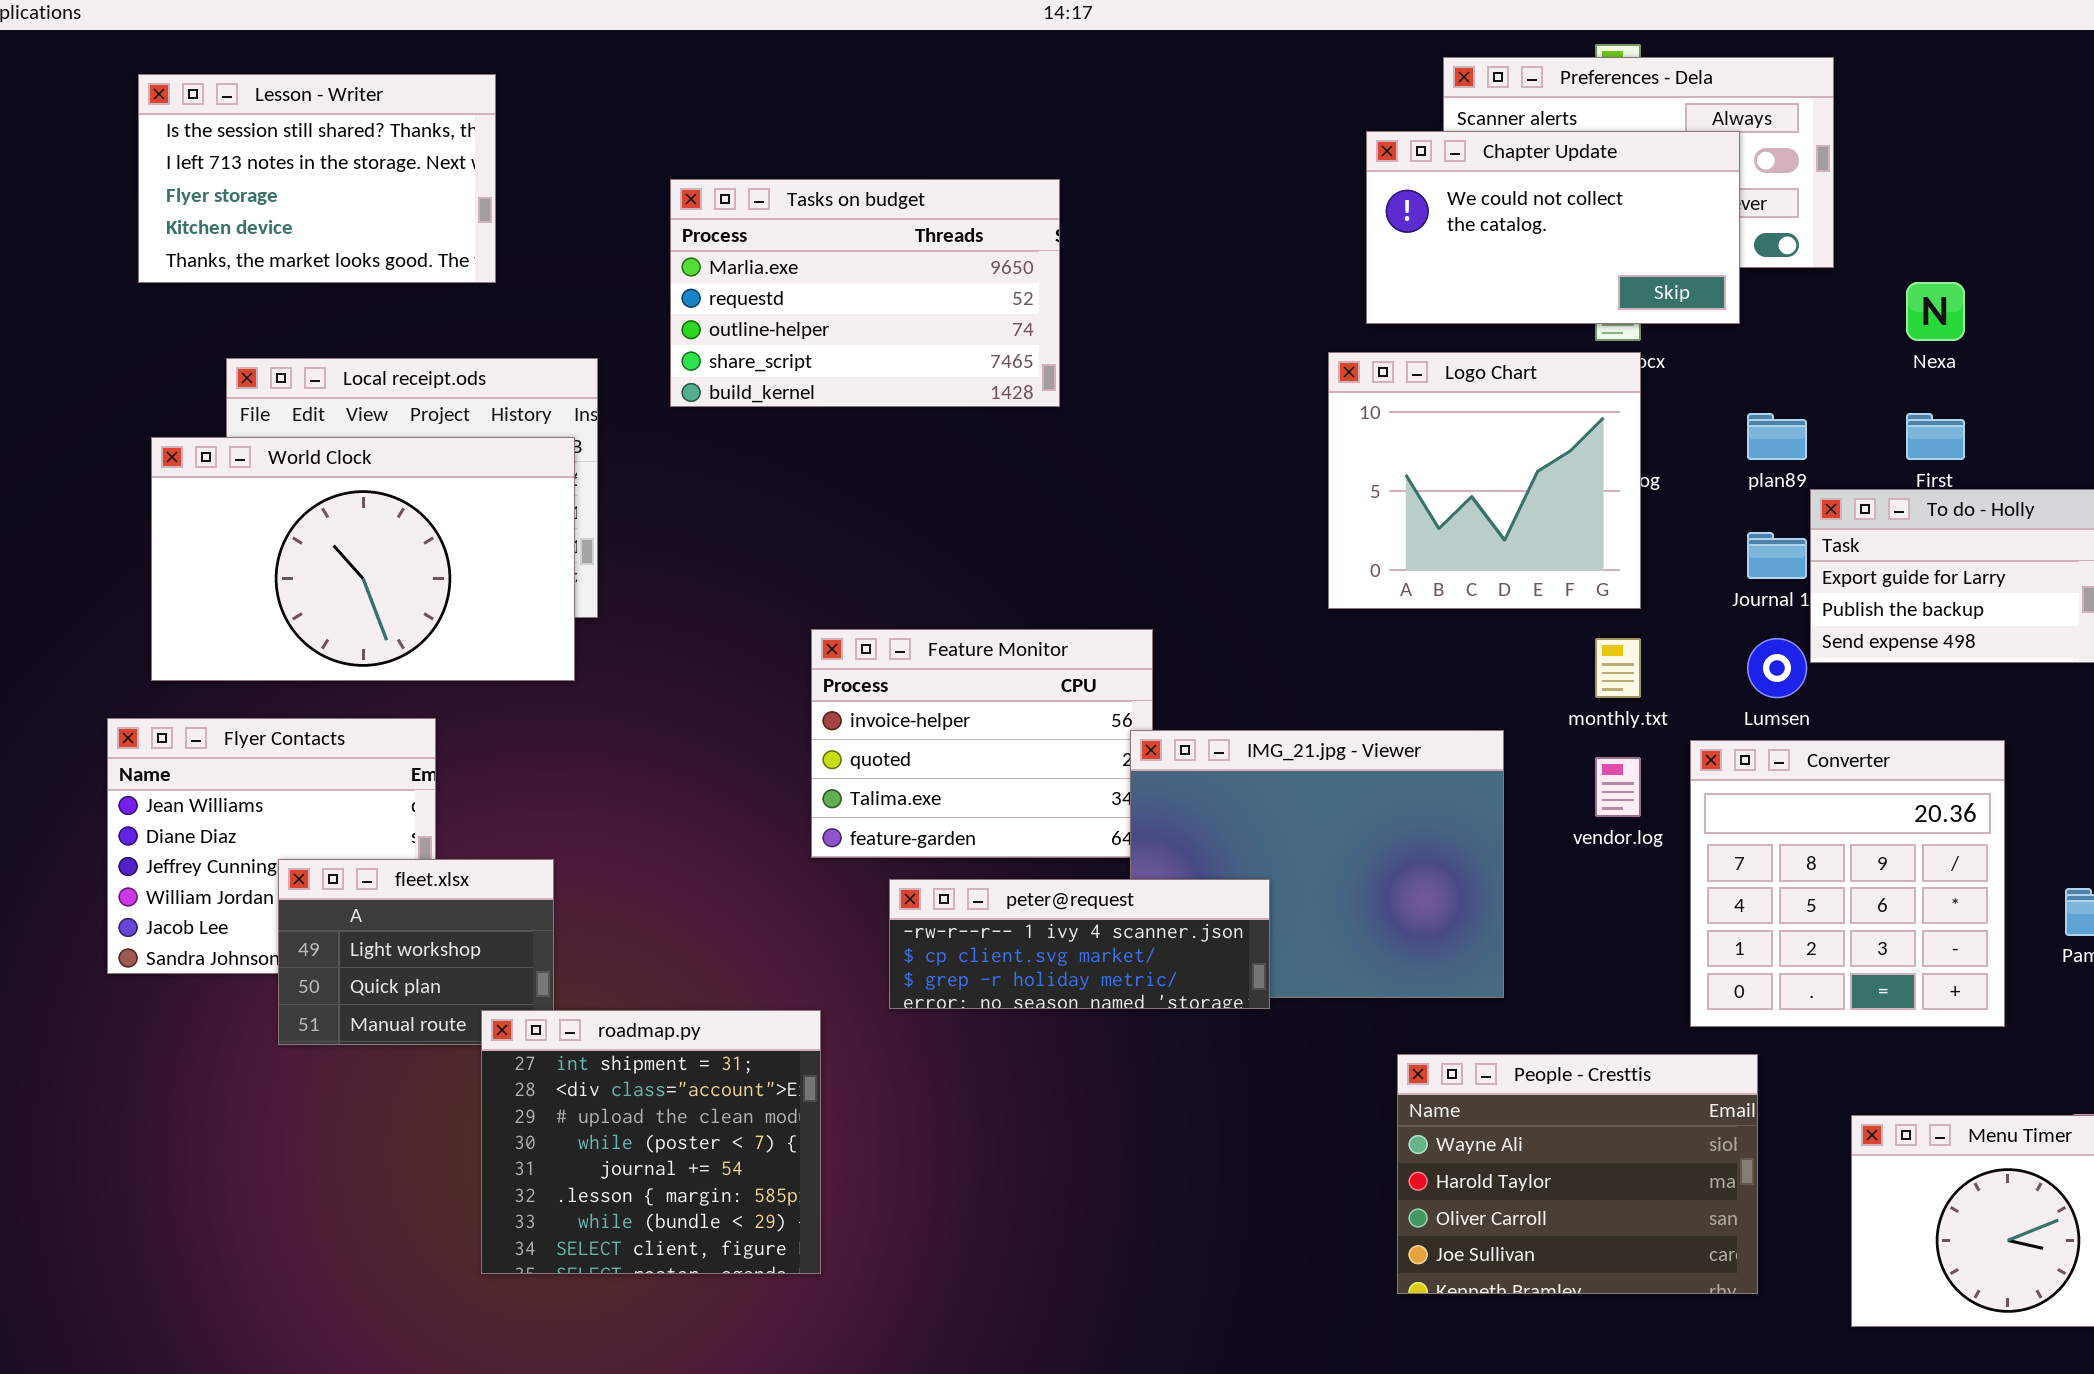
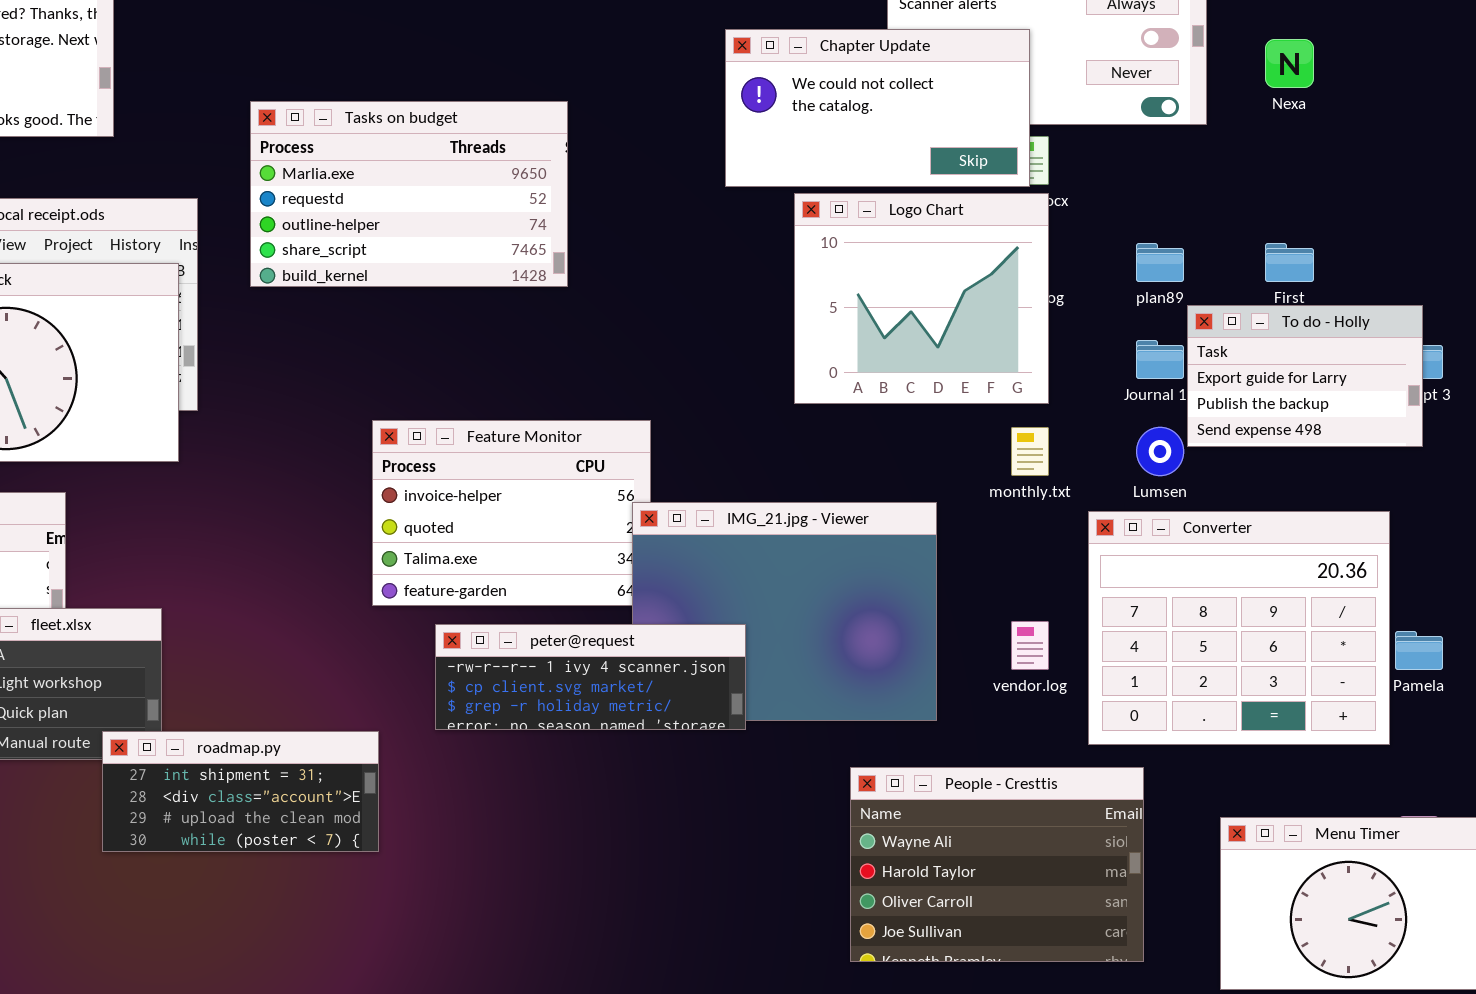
Chapter Update: [1366,131,1740,324] -> [725,29,1030,187], moved
Tasks on budget: [670,179,1060,407] -> [250,101,568,287], moved
Nexa: [1906,282,1965,341] -> [1265,39,1314,88], moved
Converter: [1690,740,2005,1027] -> [1088,511,1390,745], resized
vendor.log: [1595,757,1641,817] -> [1011,621,1049,670], moved
roadmap.py: [481,1010,821,1274] -> [102,731,379,852], resized

